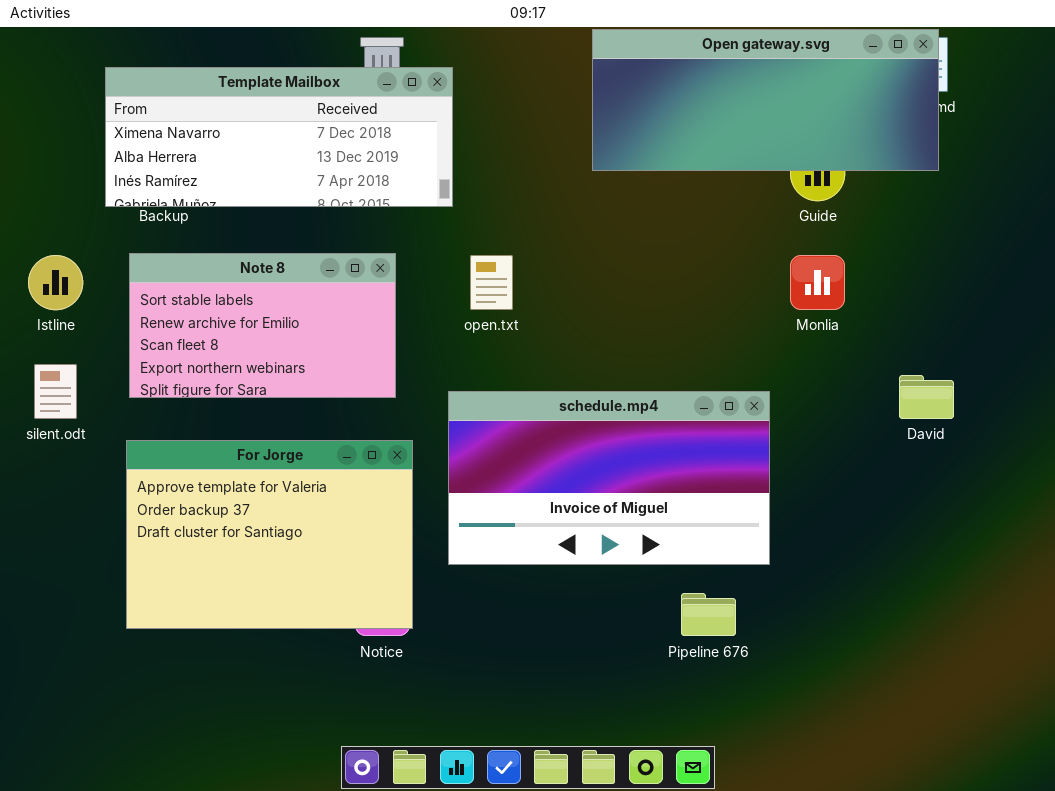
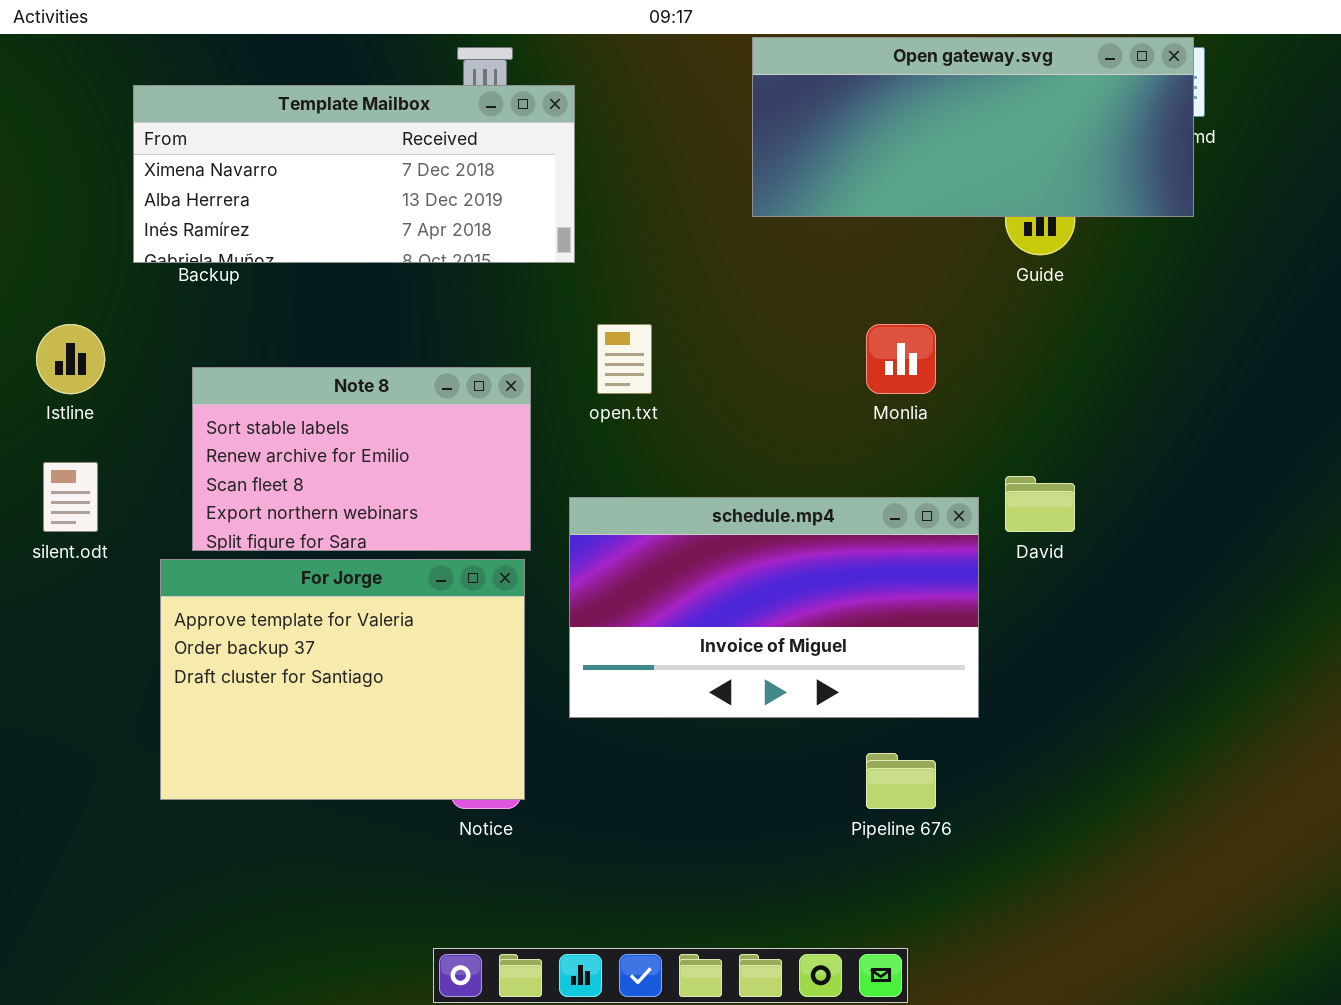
Note 8: [129,253,396,398] -> [192,367,531,551], moved
Monlia: [790,255,845,310] -> [866,324,936,394], moved
David: [899,375,954,419] -> [1005,476,1075,532], moved

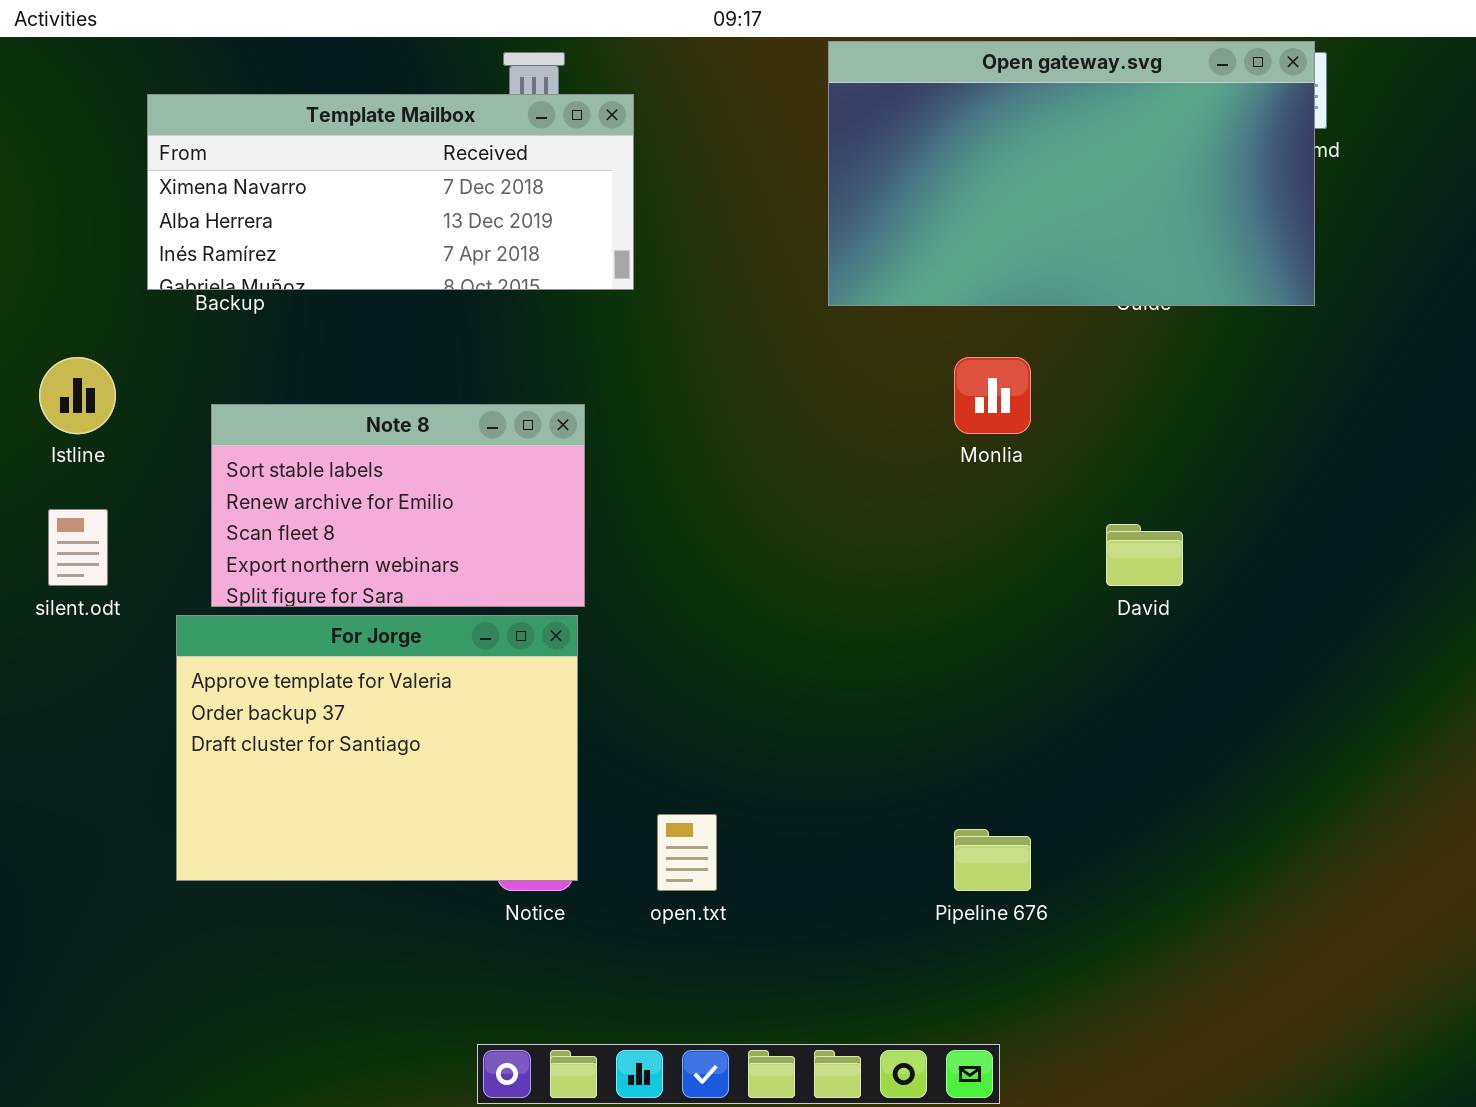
Open gateway.svg: [752,37,1194,217] -> [828,41,1315,306], resized
open.txt: [597,324,652,394] -> [657,814,717,891], moved
schedule.mp4: [569,497,979,718] -> none, closed

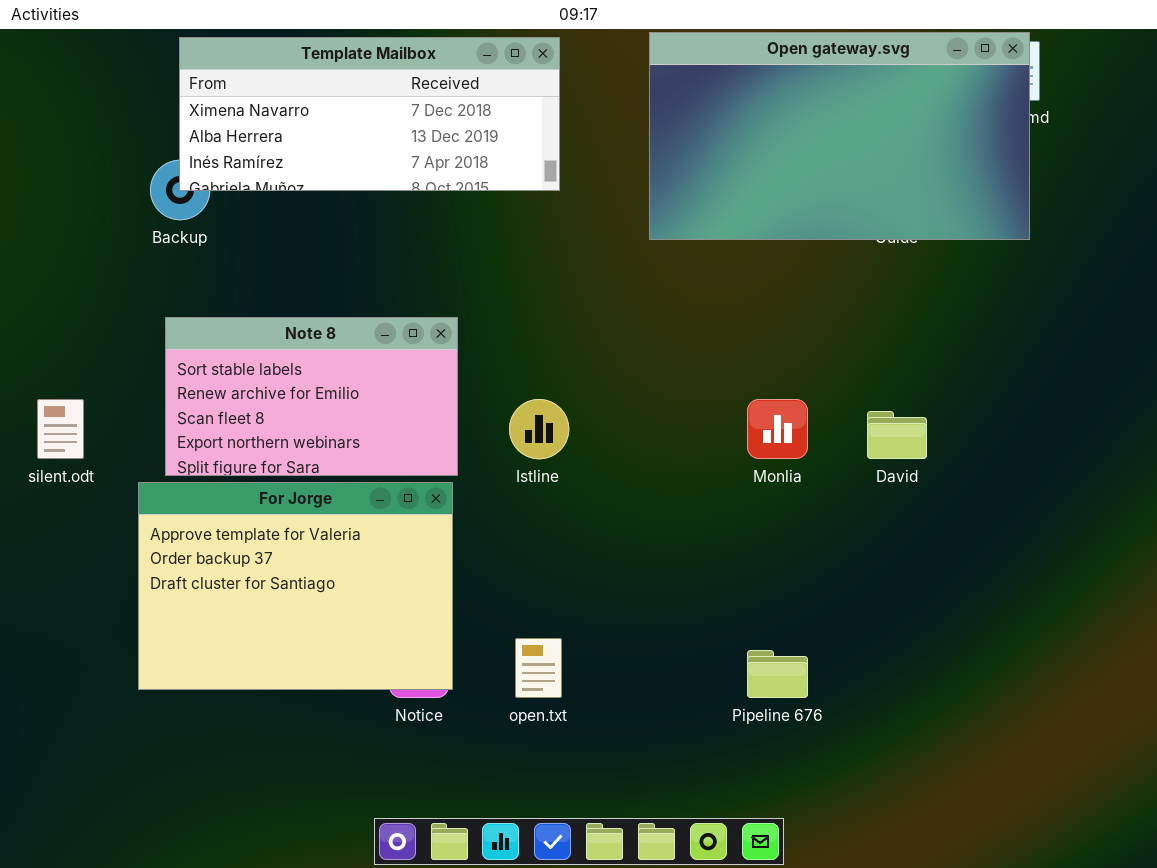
Template Mailbox: [147,94,634,290] -> [179,37,560,191], moved
Istline: [39,357,116,434] -> [509,399,569,459], moved
Monlia: [954,357,1031,434] -> [747,399,808,459], moved

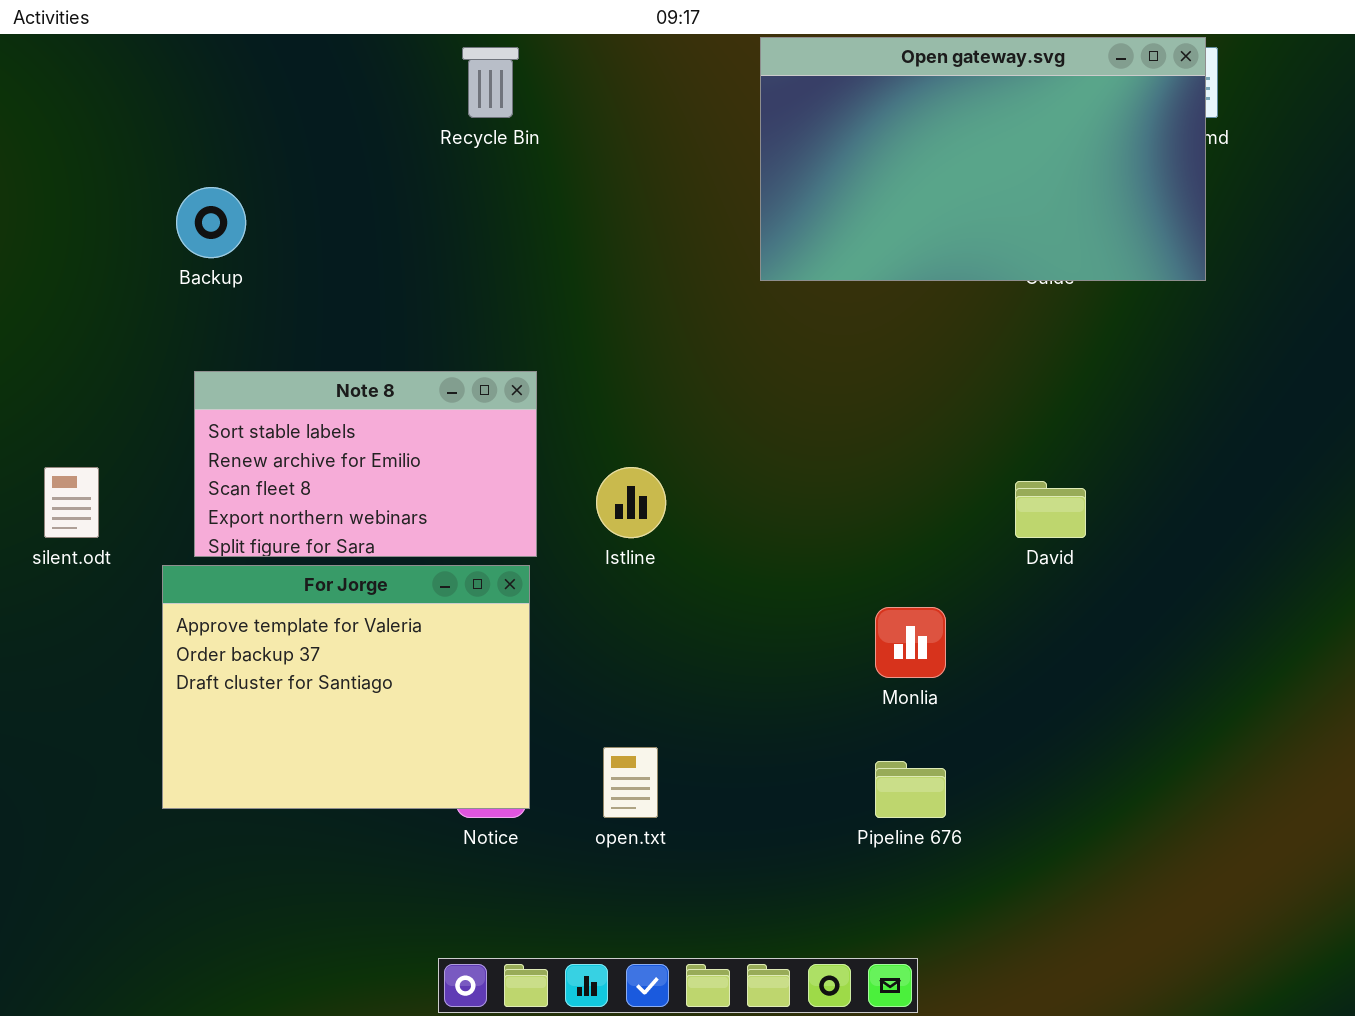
Template Mailbox: [179,37,560,191] -> none, closed
Monlia: [747,399,808,459] -> [875,607,946,678], moved

